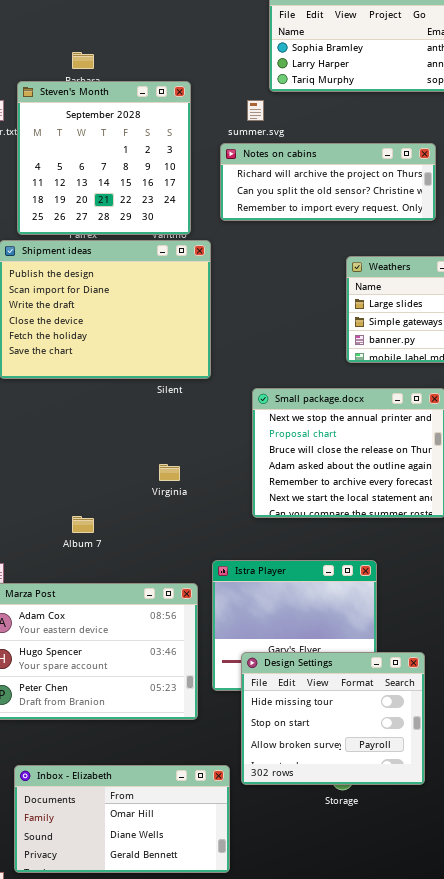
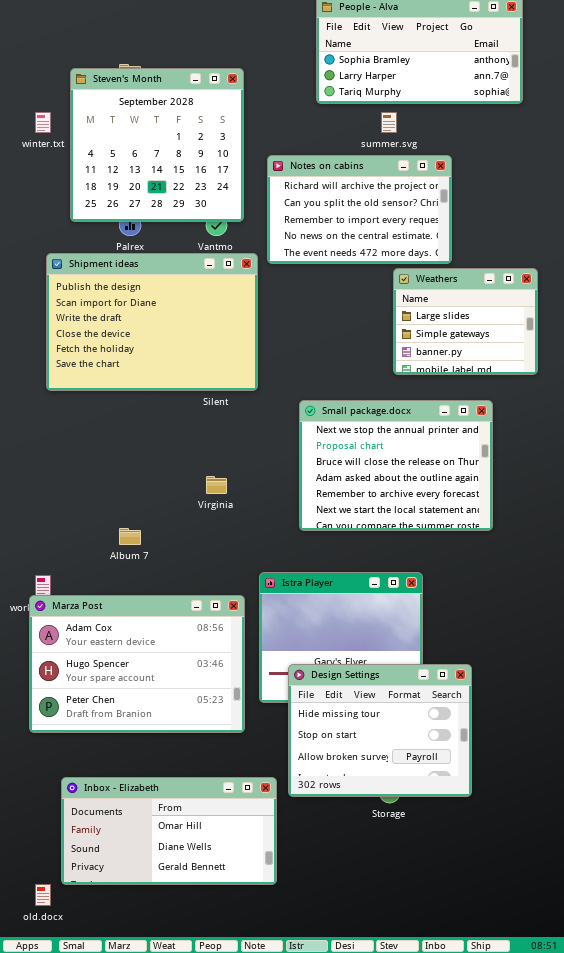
Steven's Month: [17,81,191,235] -> [70,68,244,222], moved
summer.svg: [247,100,264,121] -> [381,112,397,133], moved
Notes on cabins: [220,143,436,221] -> [267,155,452,264], resized

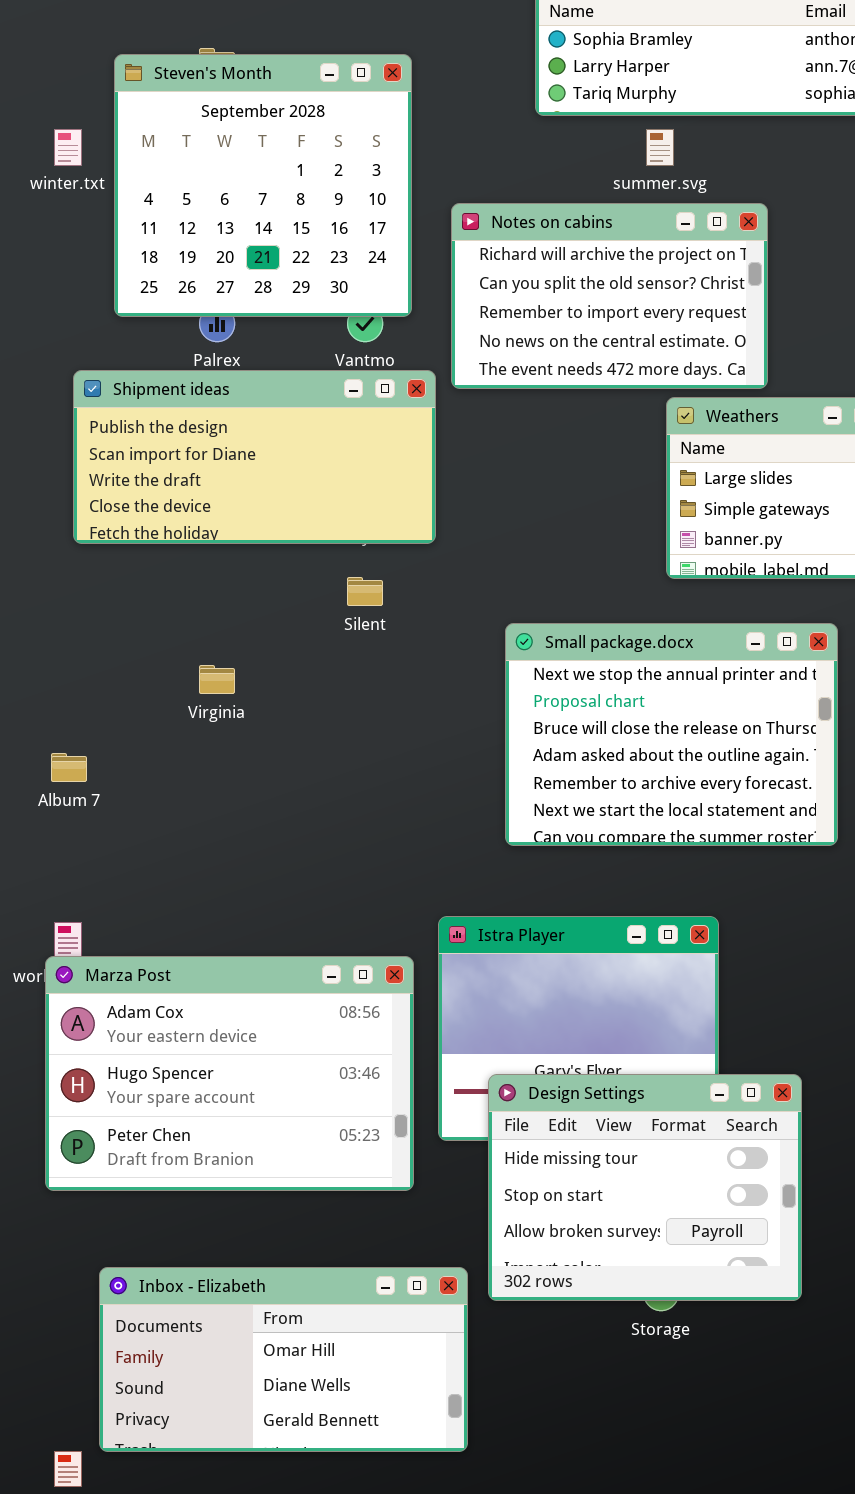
Shipment ideas: [46,253,258,391] -> [73,370,436,544], resized
Virginia: [206,476,227,494] -> [199,665,235,694], moved
Album 7: [119,528,141,545] -> [51,753,87,782], moved

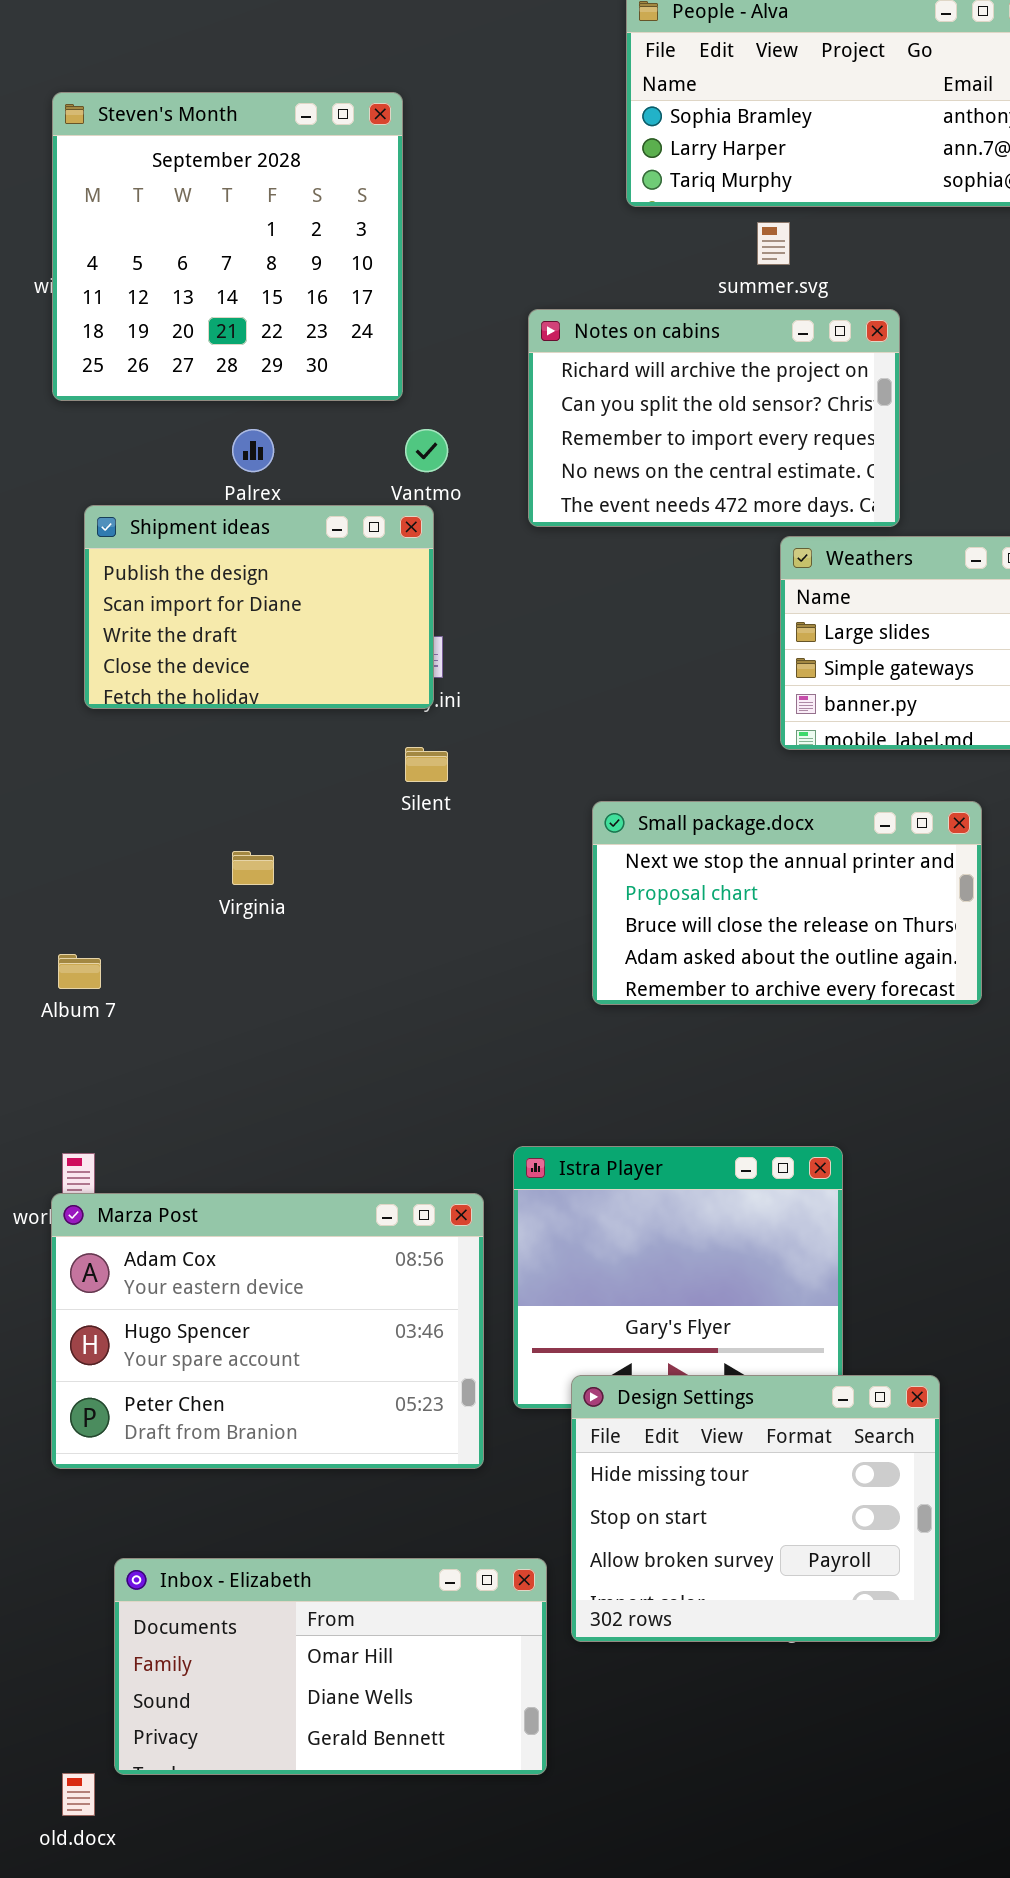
Steven's Month: [114,54,412,317] -> [52,92,403,401], moved
Shipment ideas: [73,370,436,544] -> [84,505,434,709], resized
Small package.docx: [505,623,838,846] -> [592,801,982,1005], resized
Design Settings: [488,1074,802,1301] -> [571,1375,940,1642], moved

